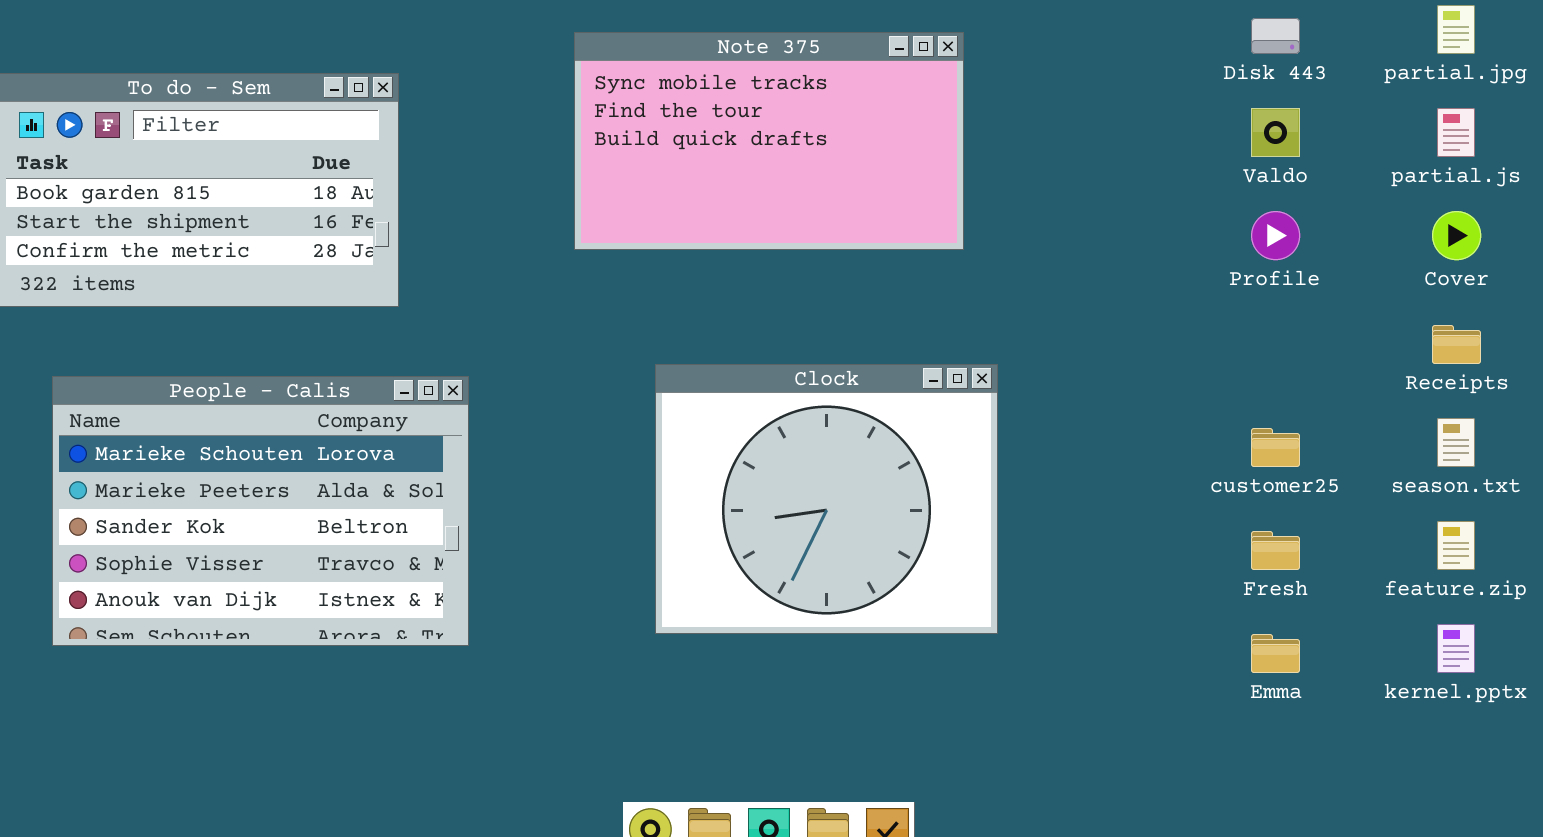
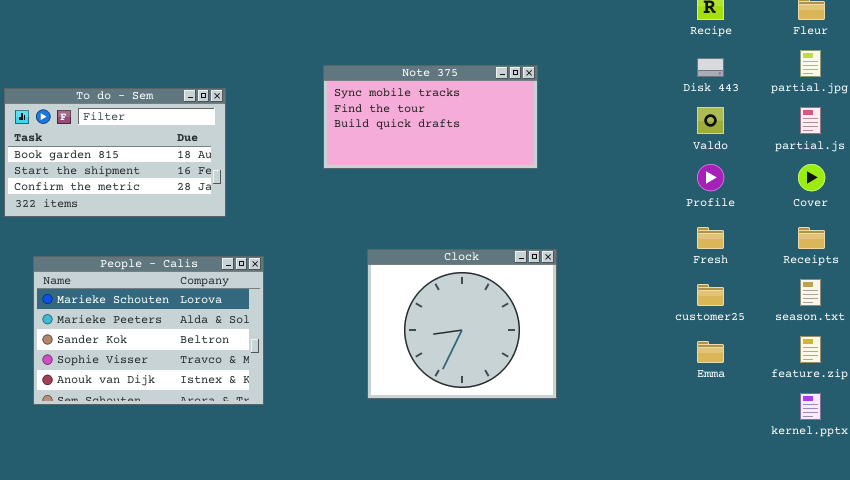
Note 375: [574,32,964,250] -> [323,65,538,169], resized
Fresh: [1251,531,1300,570] -> [697,227,724,249], moved
Emma: [1251,634,1300,673] -> [697,341,724,363], moved

